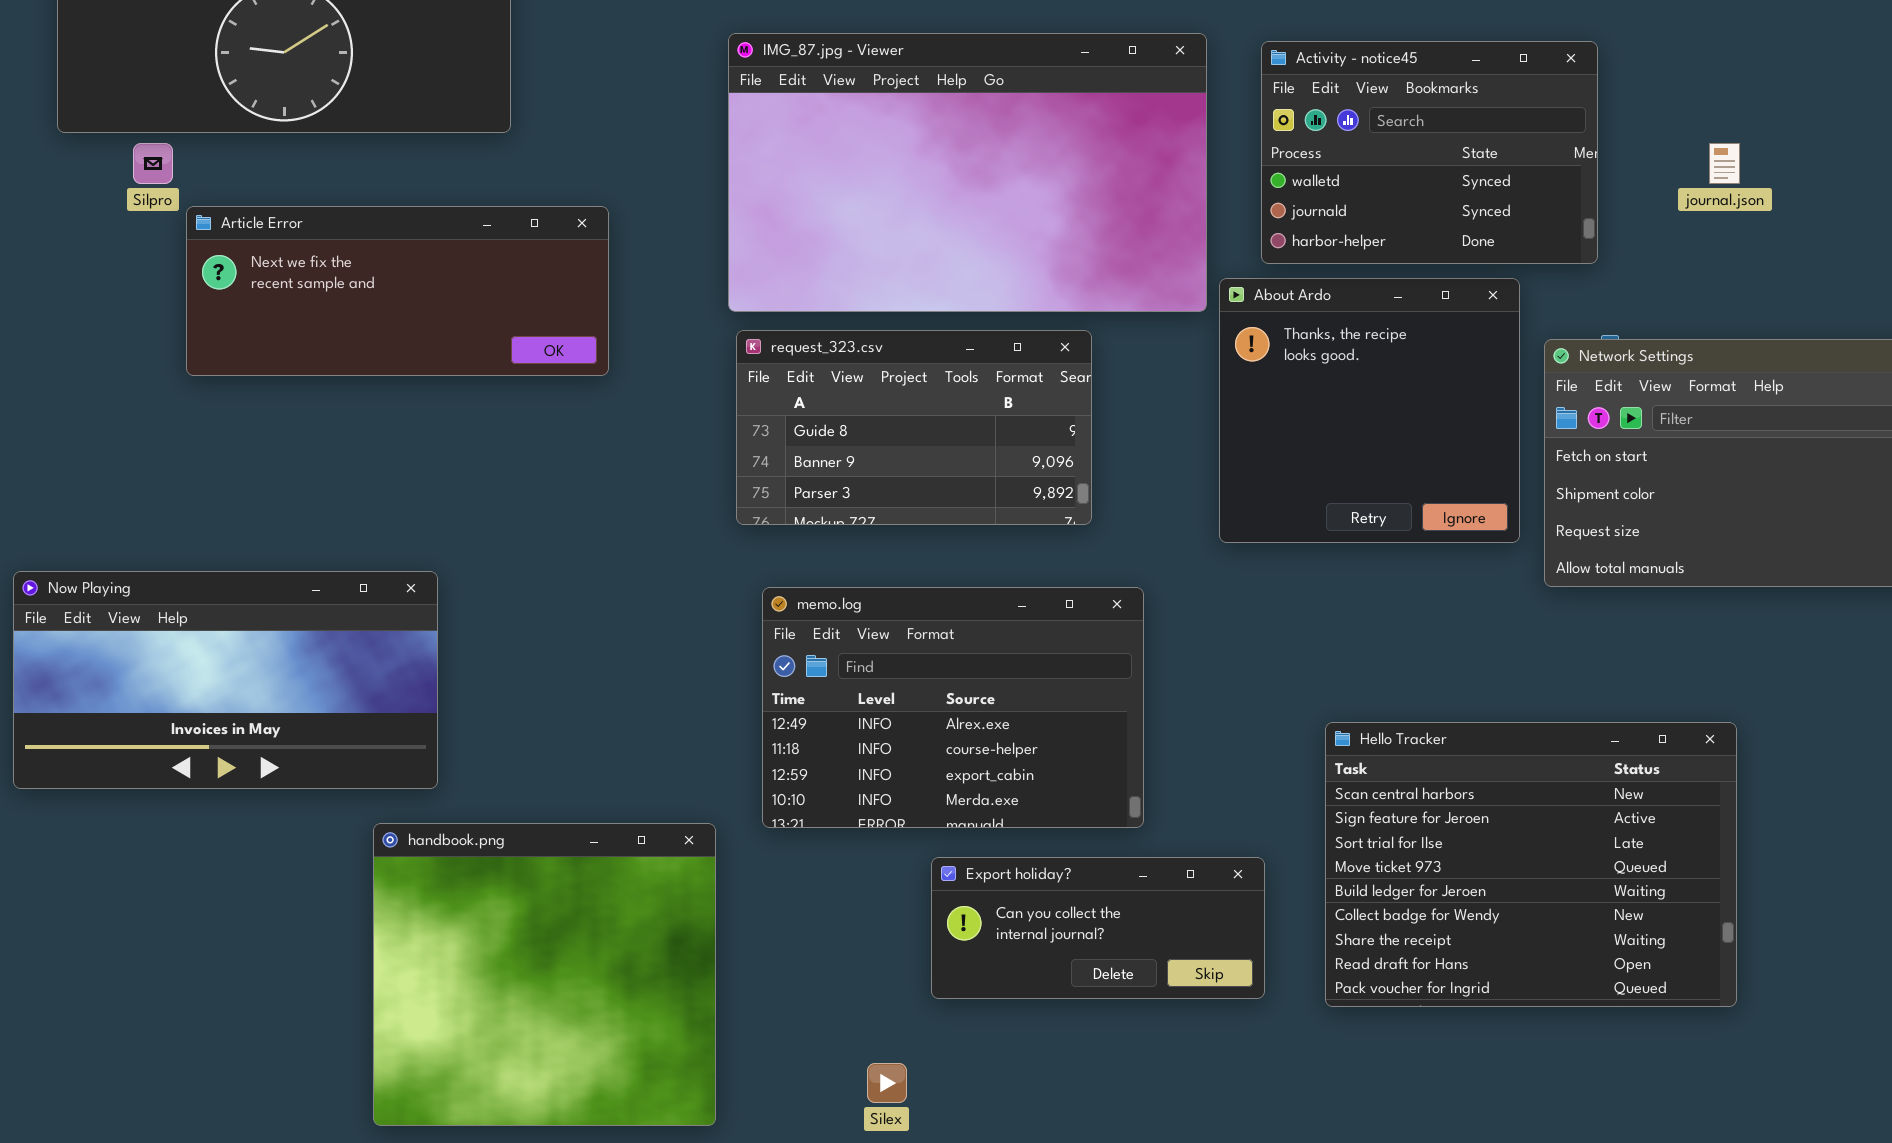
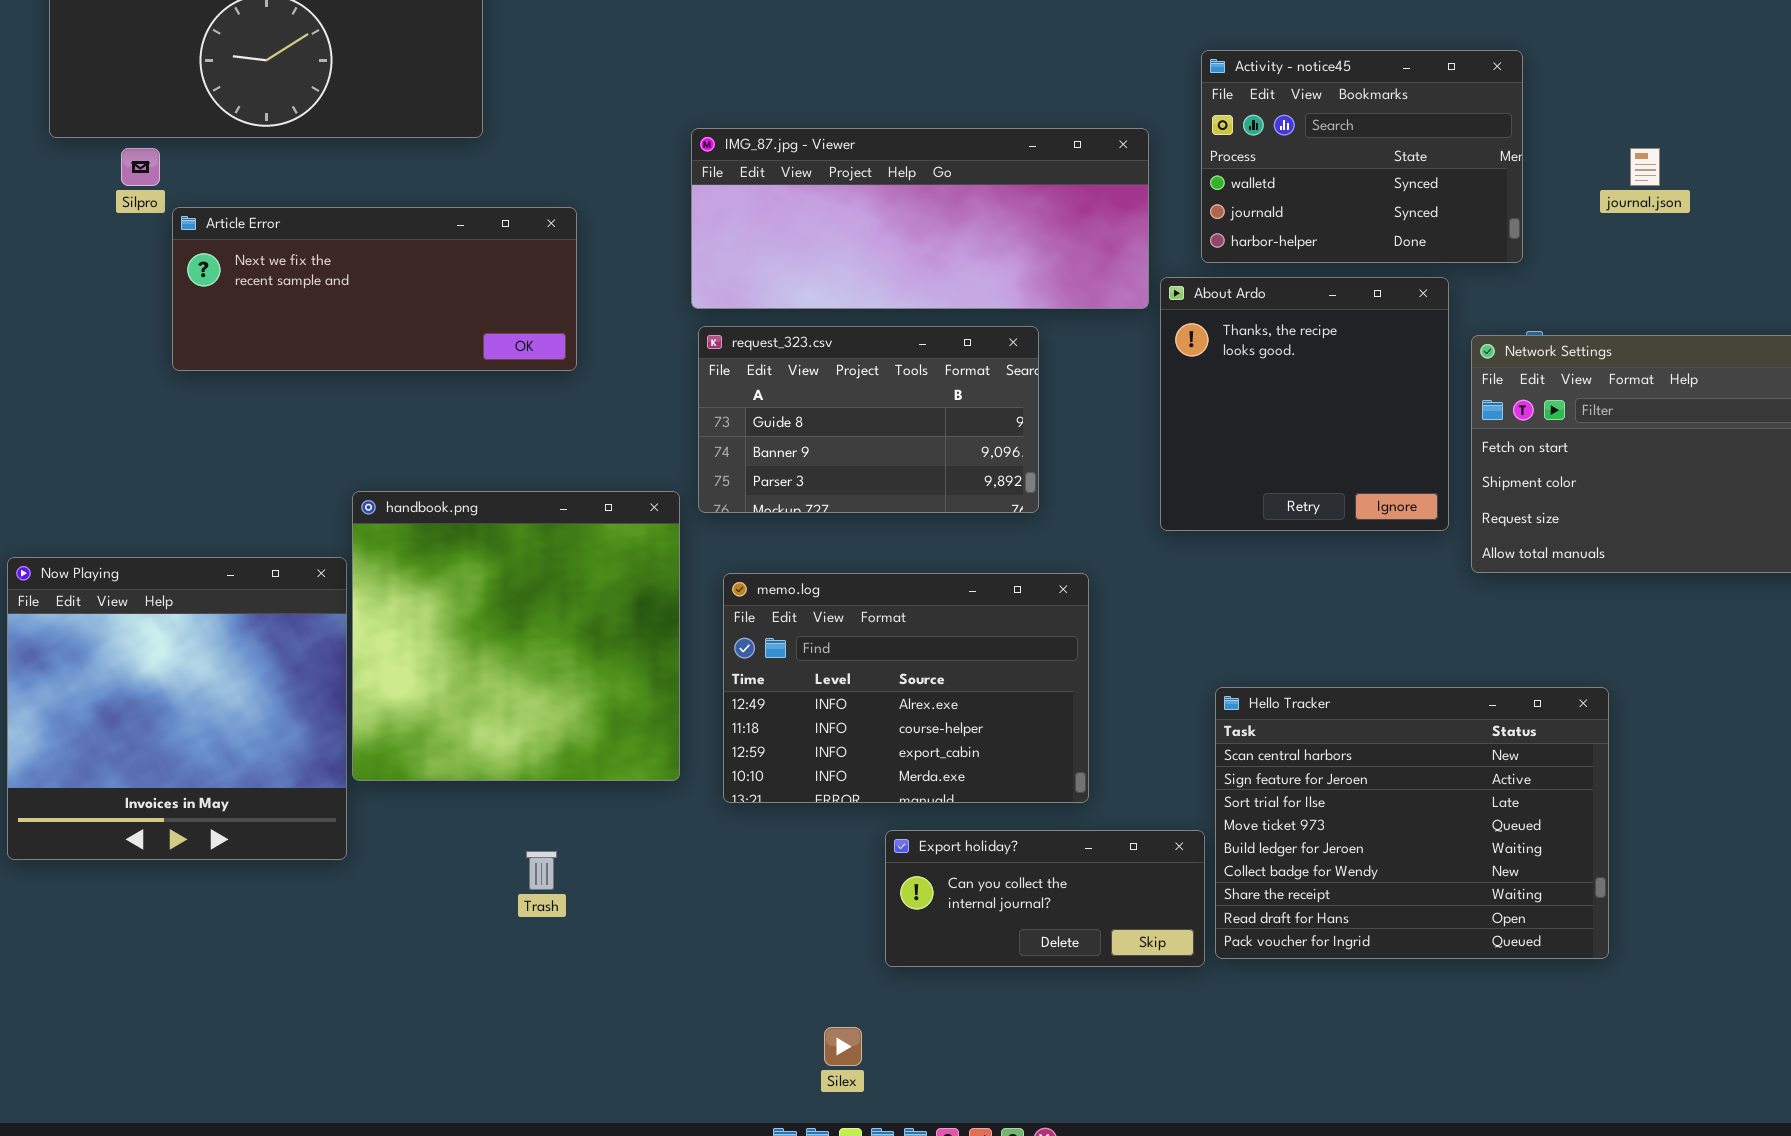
IMG_87.jpg - Viewer: [728,33,1207,312] -> [691,128,1149,309], resized
Now Playing: [13,571,438,789] -> [7,557,347,860], resized
Hello Tracker: [1325,722,1737,1007] -> [1215,687,1609,959], moved
handbook.png: [373,823,716,1126] -> [352,491,680,781], moved

